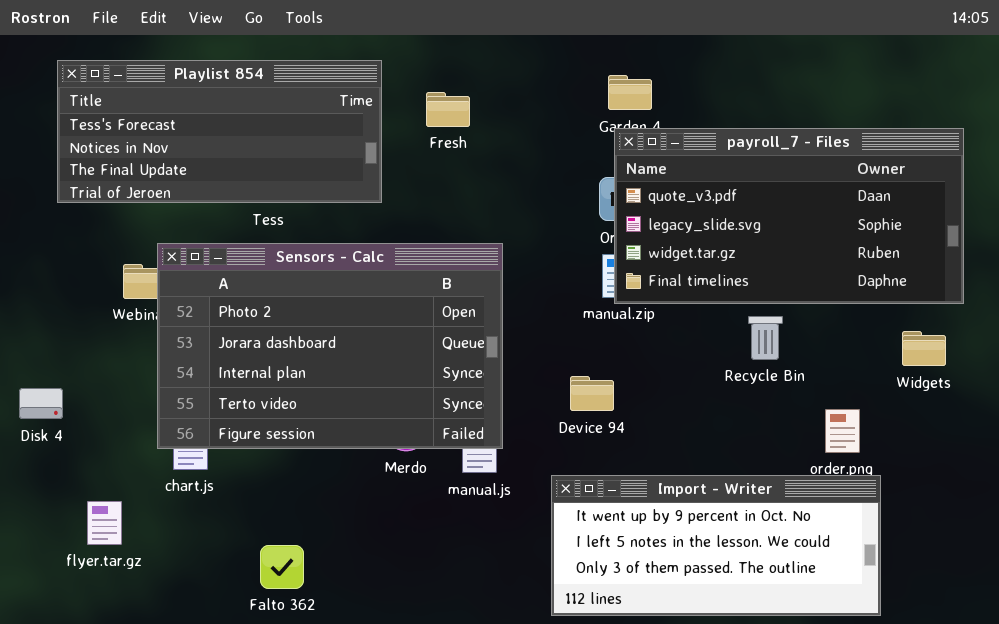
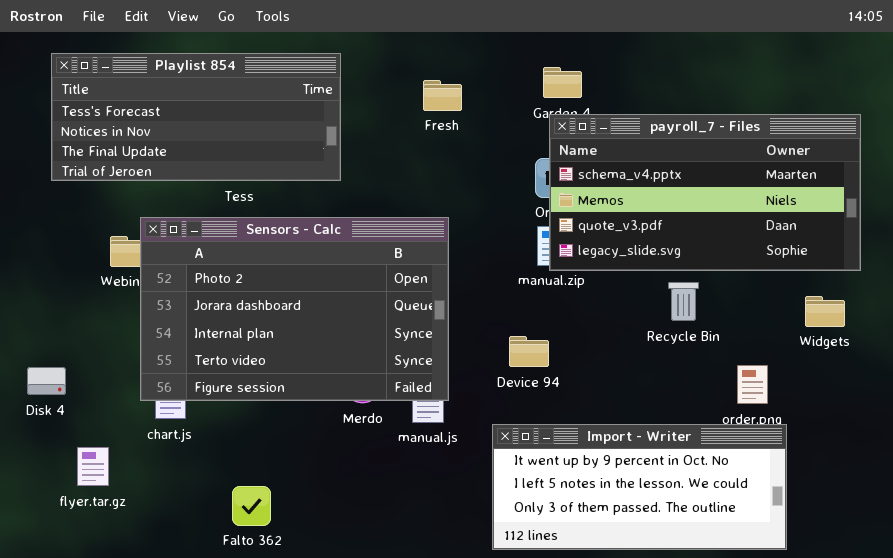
Fresh: [426,92,470,127] -> [423,80,462,111], moved
payroll_7 - Files: [614,128,964,304] -> [549,114,861,271], scrolled up 2 rows
Disk 4: [19,388,63,419] -> [27,367,66,395], moved

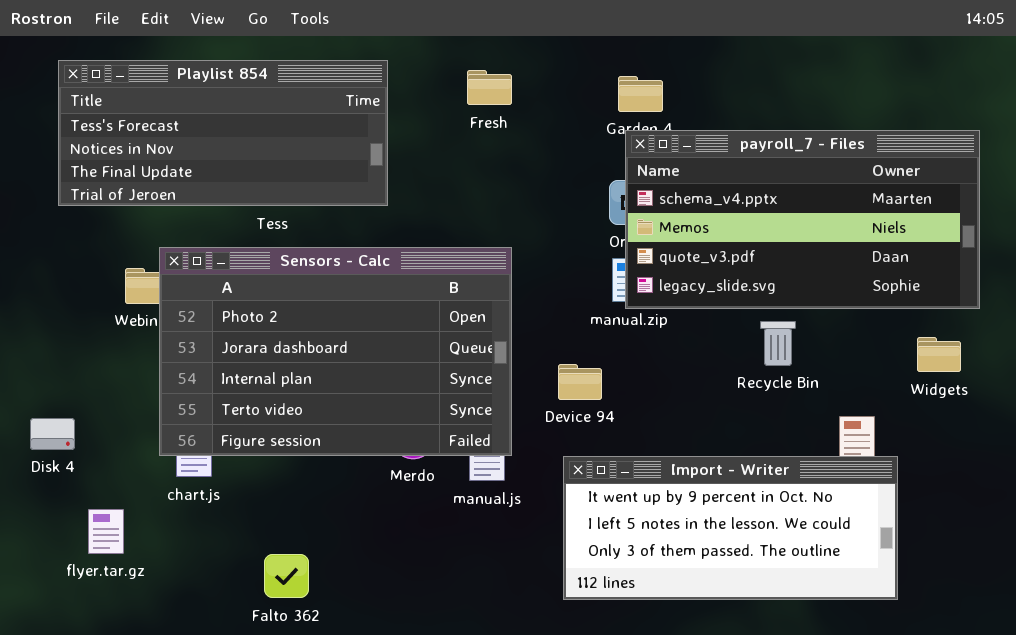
Fresh: [423,80,462,111] -> [467,70,512,105], moved
Device 94: [509,336,549,367] -> [558,364,602,400], moved
Import - Writer: [492,424,787,550] -> [563,456,898,600], moved

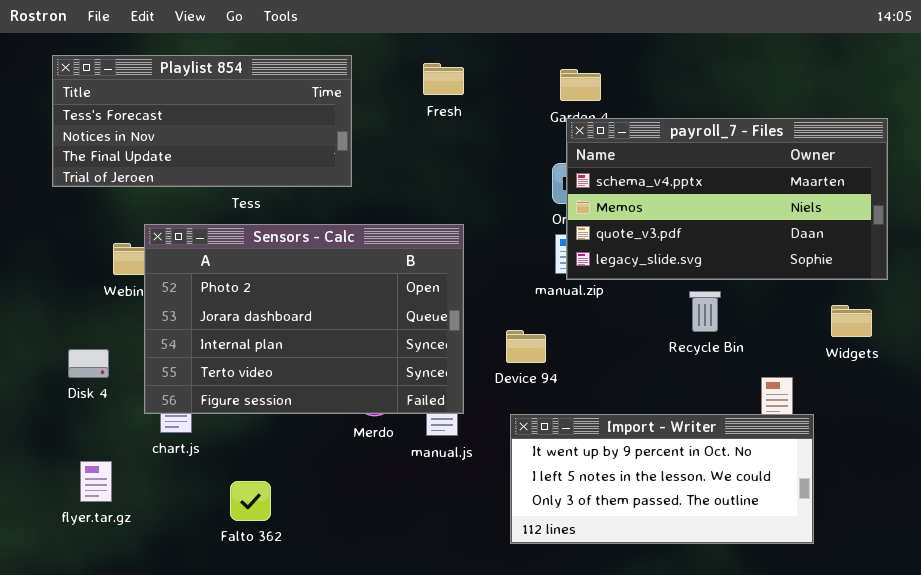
Disk 4: [30,418,75,450] -> [68,349,109,378], moved
Falto 362: [264,554,309,598] -> [230,481,271,521], moved

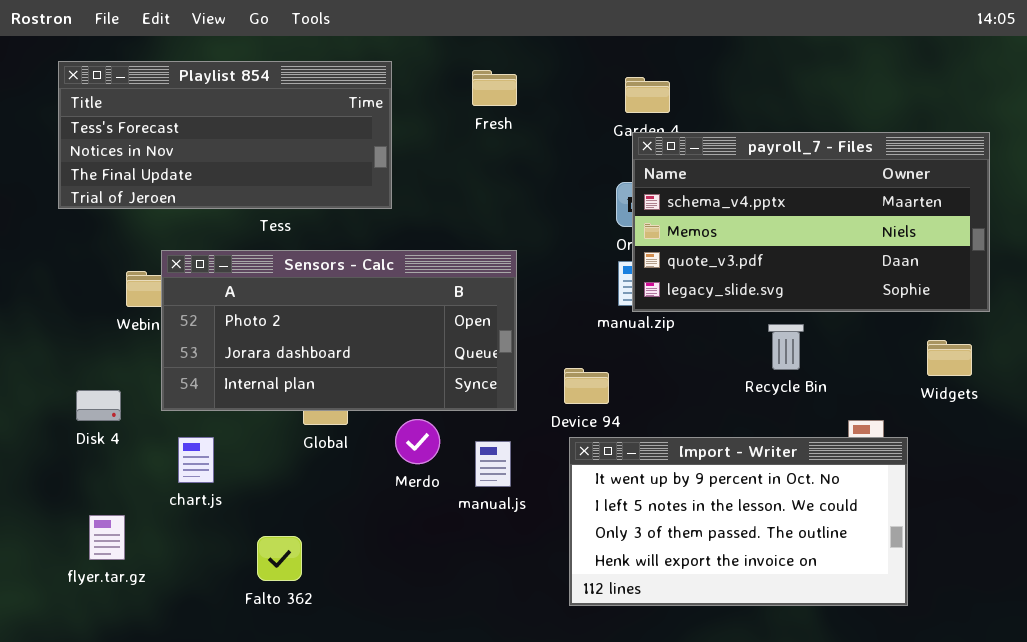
Sensors - Calc: [144,224,464,414] -> [161,250,517,411], resized
Import - Writer: [510,414,814,544] -> [569,437,908,606], resized

